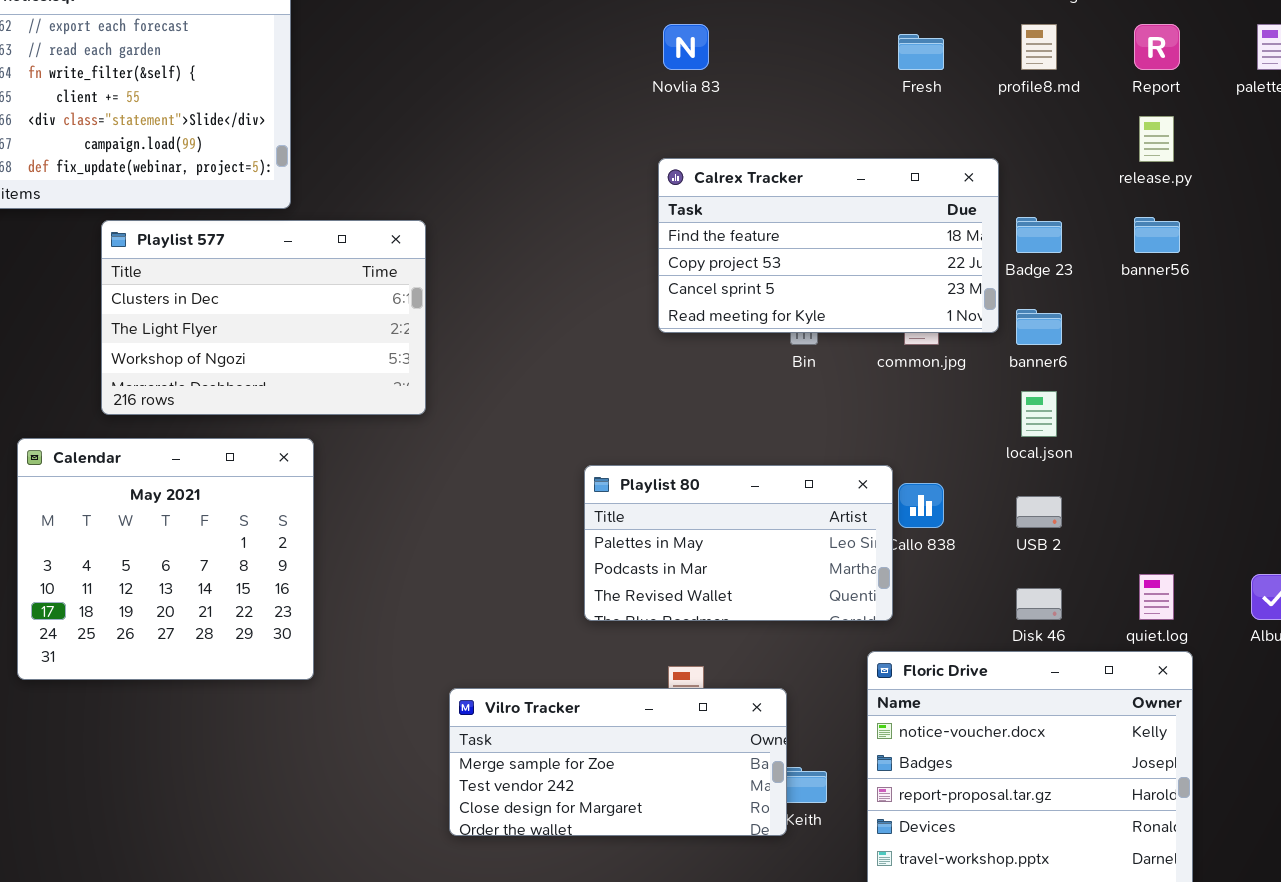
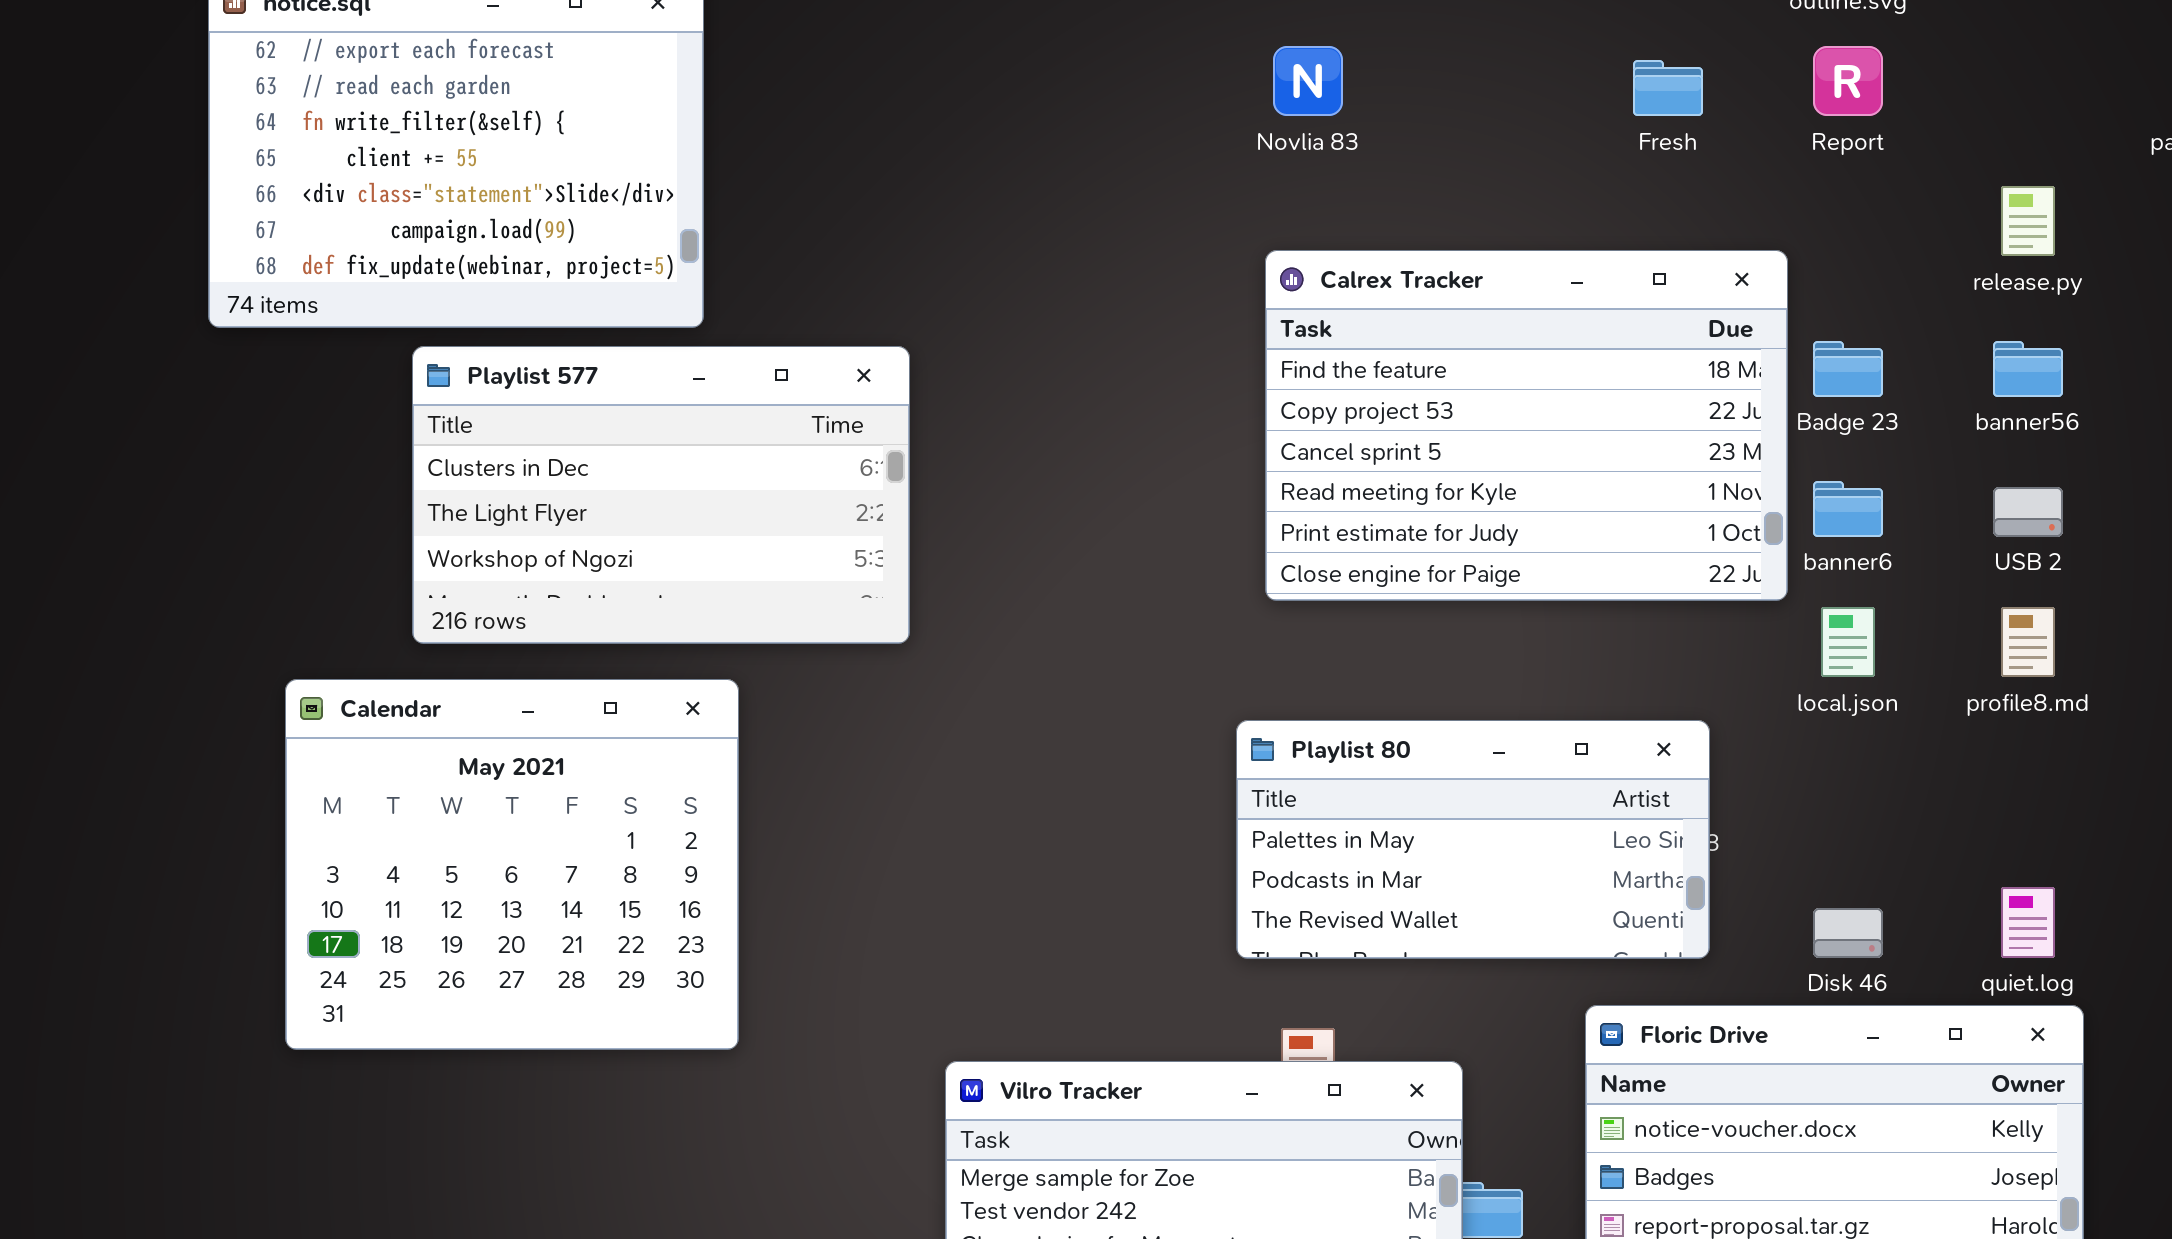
profile8.md: [1021,24,1057,70] -> [2001,607,2055,677], moved
Report: [1134,24,1180,70] -> [1813,46,1883,116], moved
Calrex Tracker: [658,158,999,333] -> [1265,250,1788,601], resized
Playlist 80: [584,465,893,621] -> [1236,720,1710,959], moved
USB 2: [1016,496,1062,528] -> [1993,487,2063,537], moved

